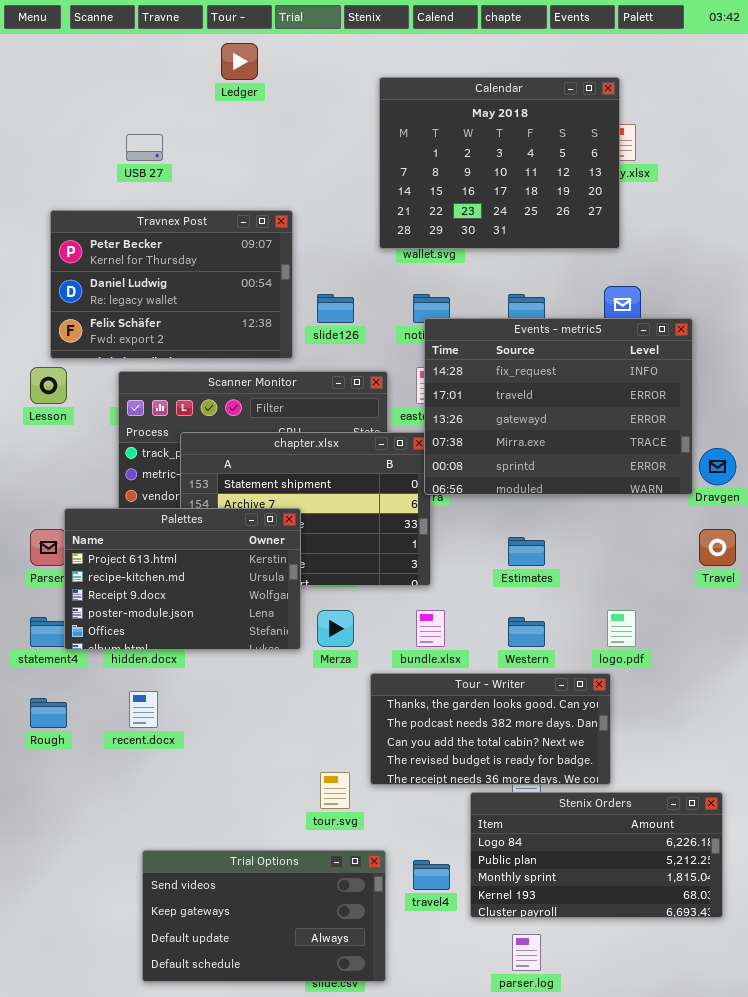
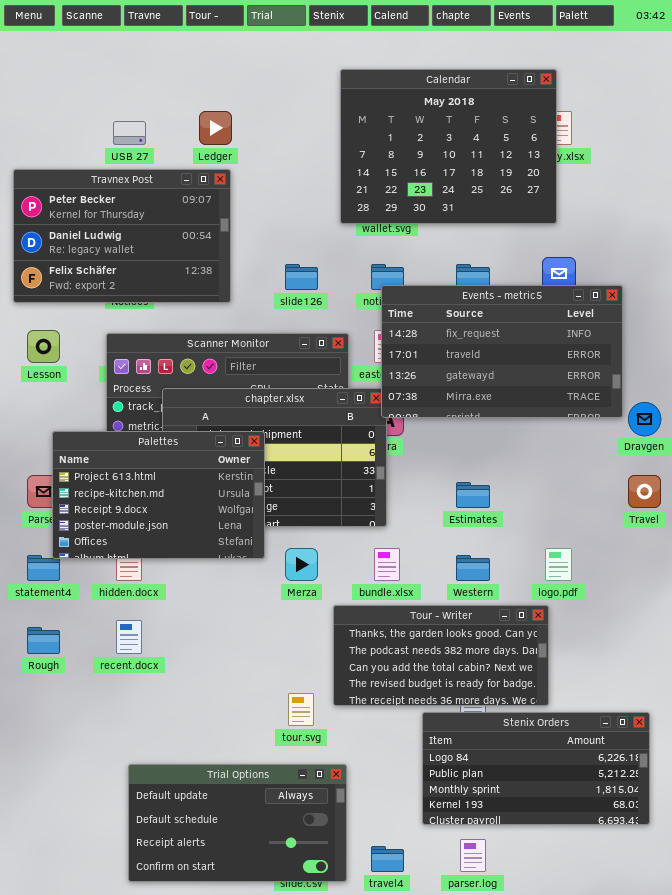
Ledger: [221,43,258,80] -> [199,111,232,145], moved
Travnex Post: [50,210,293,359] -> [13,169,231,303], moved
Events - metric5: [424,318,693,495] -> [381,285,623,418], resized
Palettes: [64,508,301,650] -> [52,431,265,559], moved
Trial Options: [142,850,386,982] -> [128,764,347,882], scrolled down 2 rows
travel4: [413,860,450,890] -> [371,846,404,872], moved

